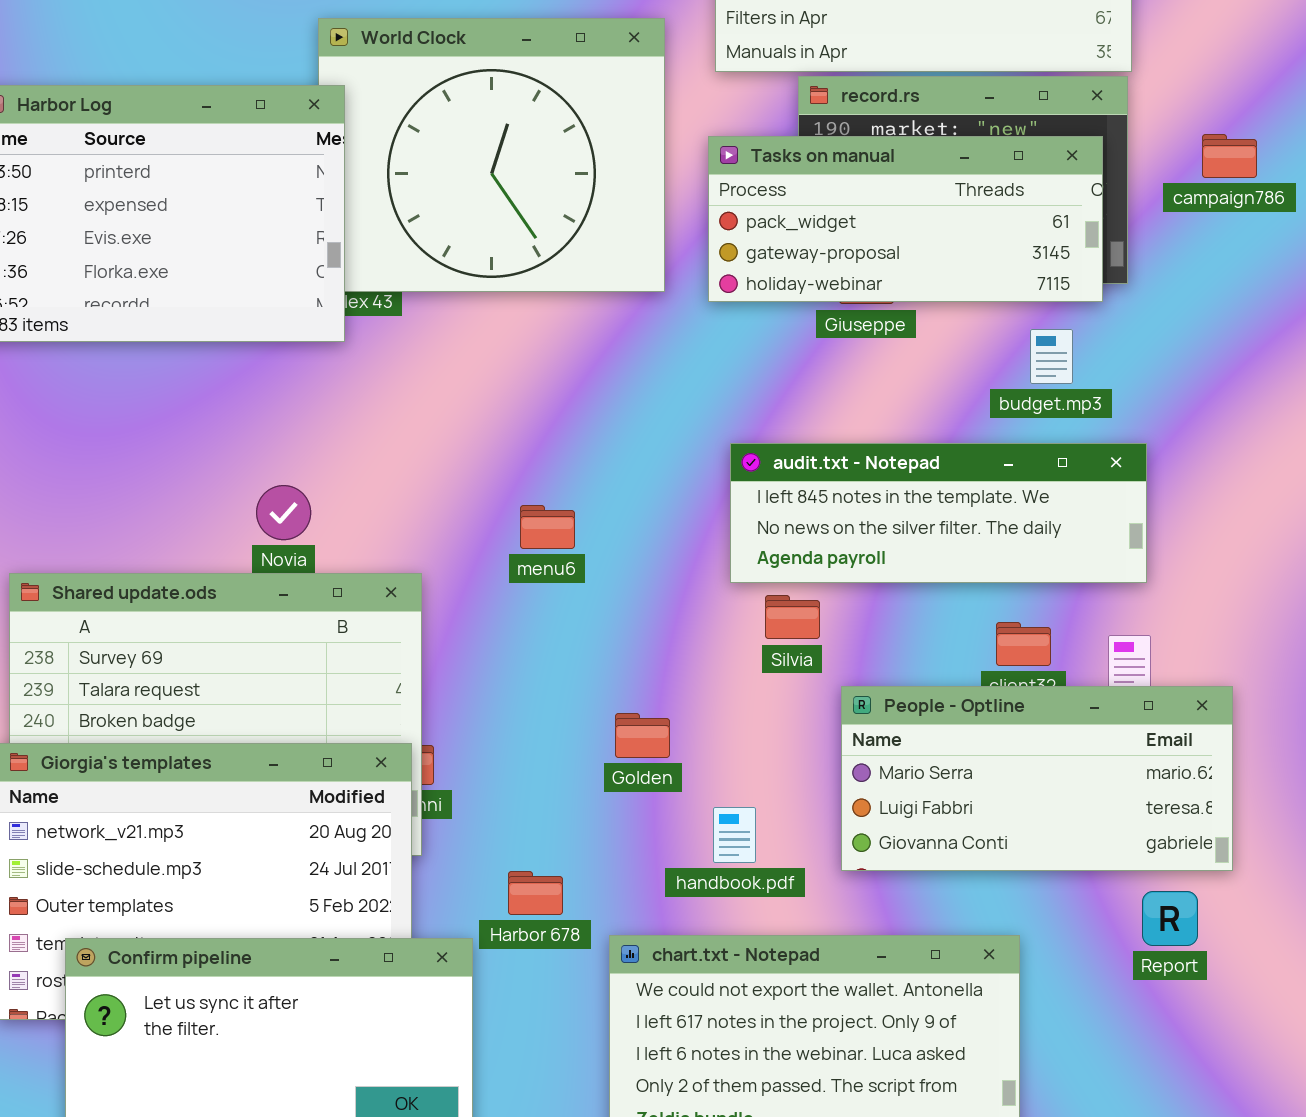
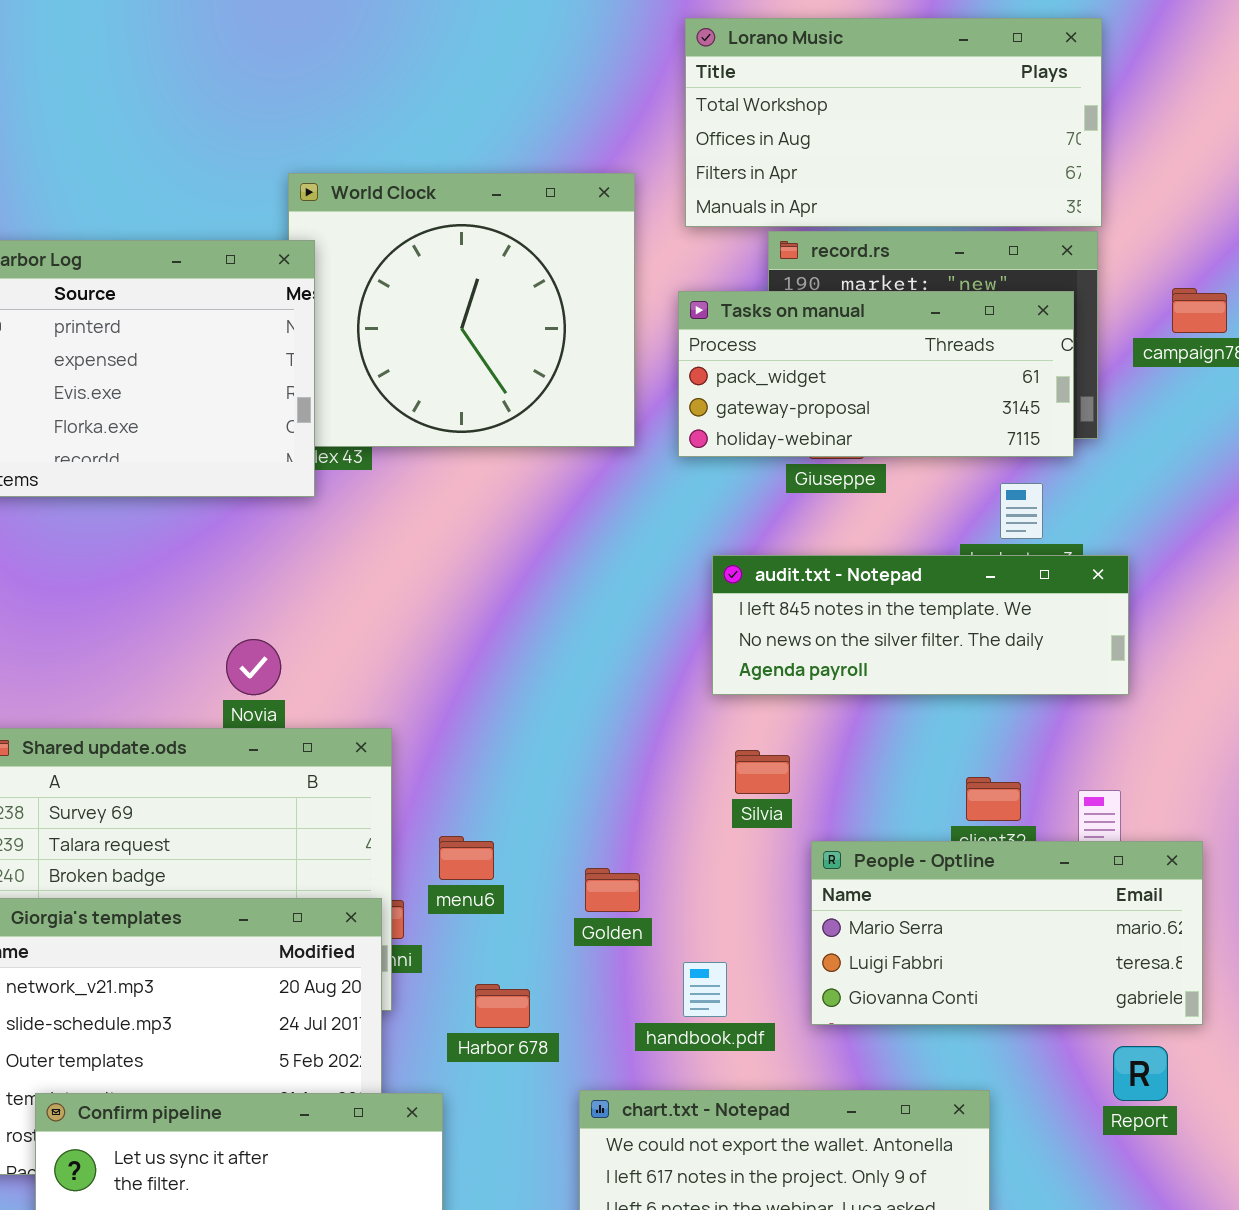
audit.txt - Notepad: [730,443,1147,583] -> [712,555,1129,695], moved
menu6: [520,505,575,549] -> [439,836,494,880], moved
Harbor 678: [508,871,563,915] -> [475,984,530,1028], moved

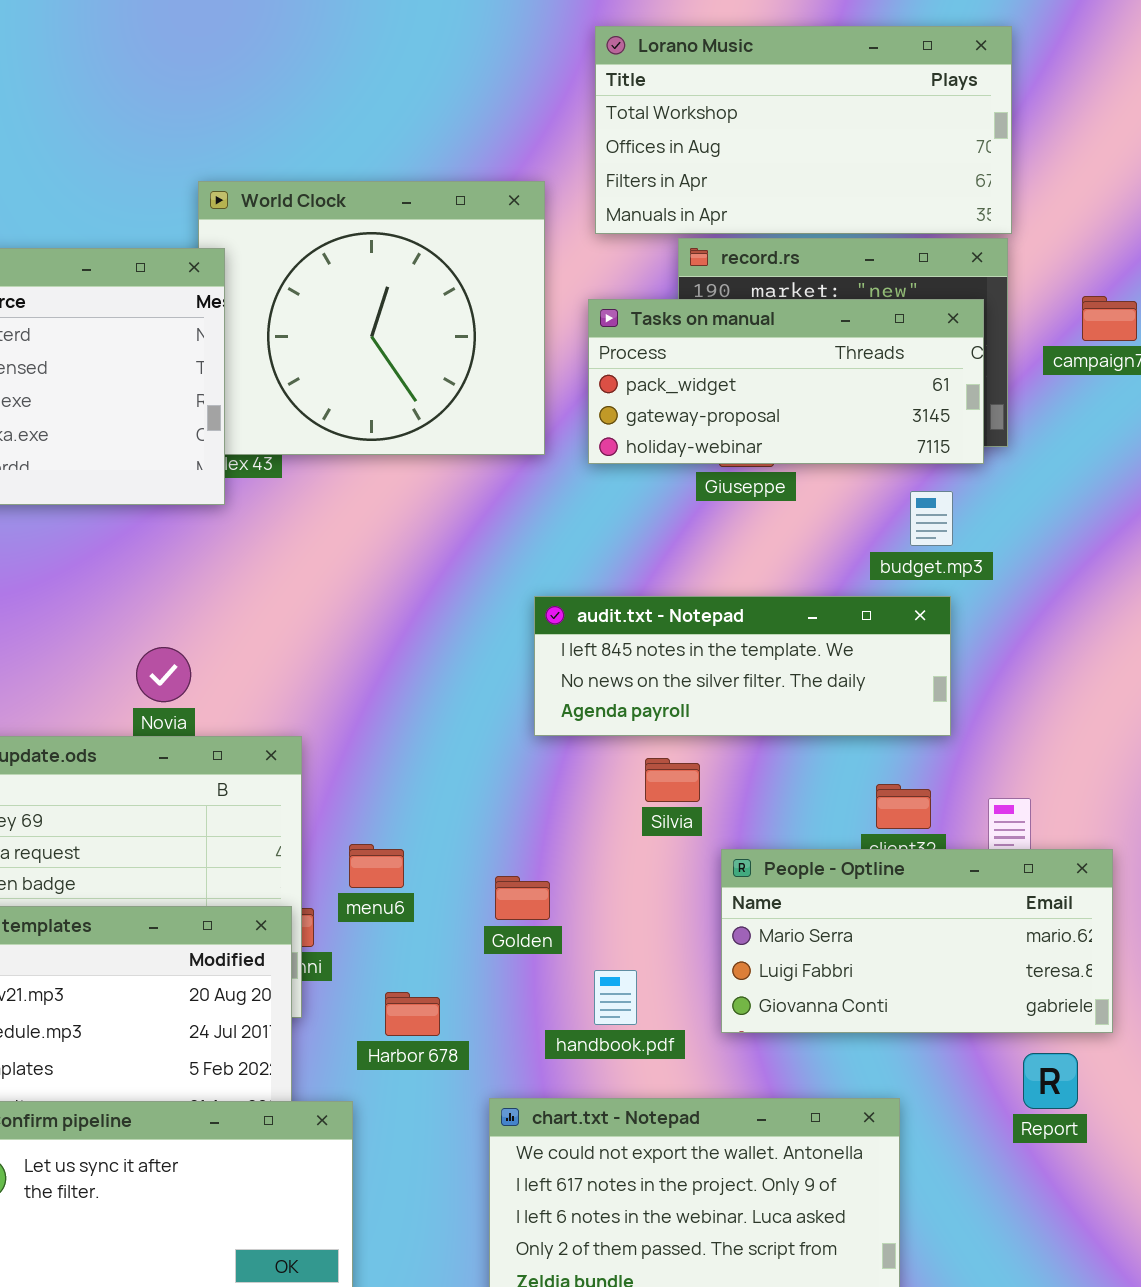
audit.txt - Notepad: [712,555,1129,695] -> [534,596,951,736], moved

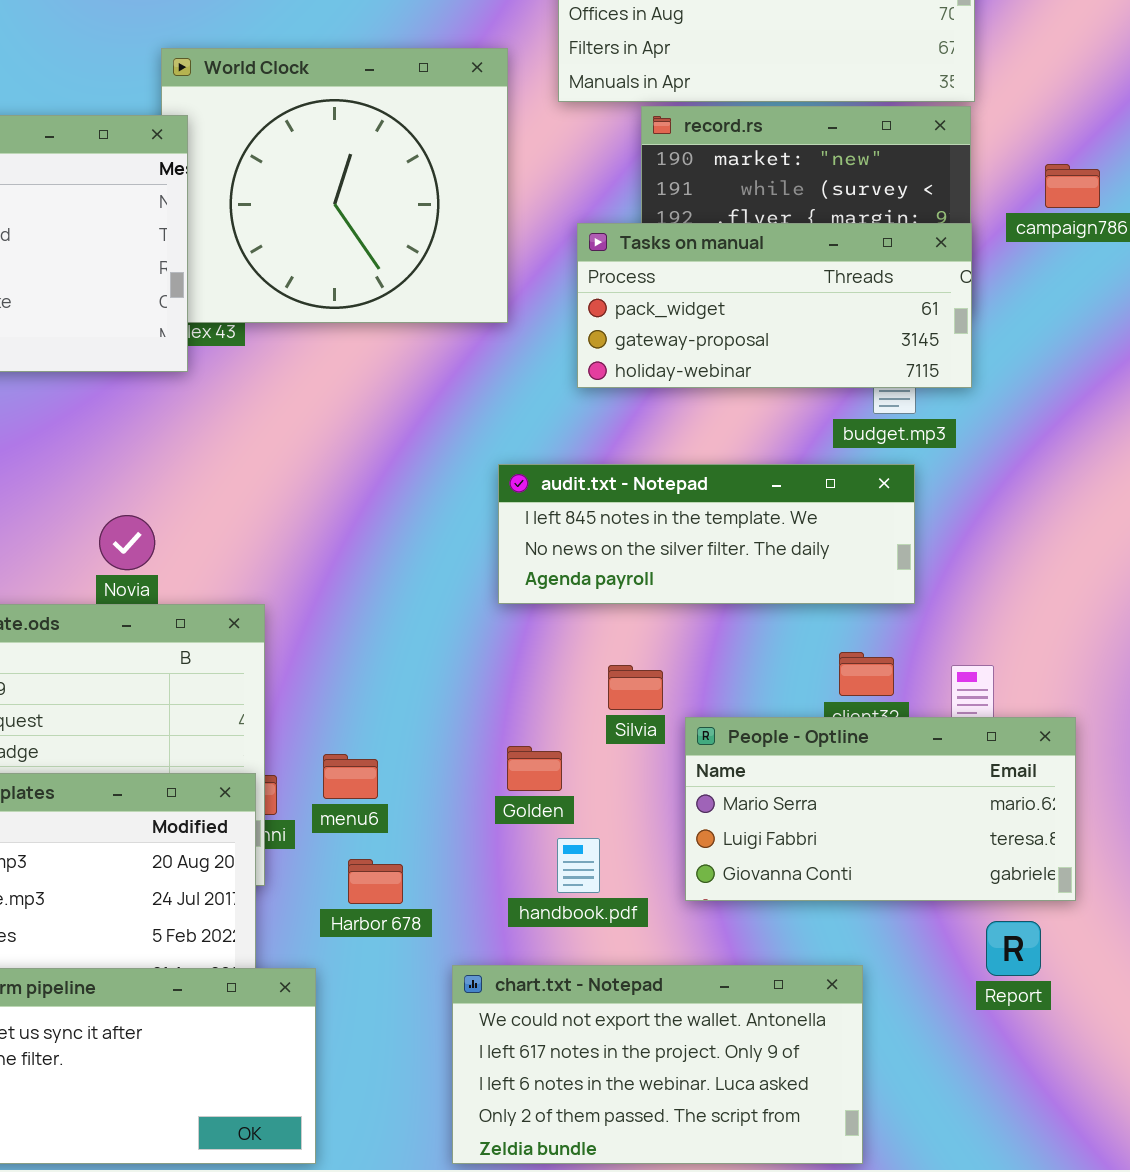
Tasks on manual: [588,299,984,464] -> [577,223,972,388], moved
Silvia: [645,758,700,802] -> [608,665,663,710], moved
menu6: [349,844,404,888] -> [323,754,378,799], moved
Golden: [495,876,550,920] -> [507,746,562,791], moved

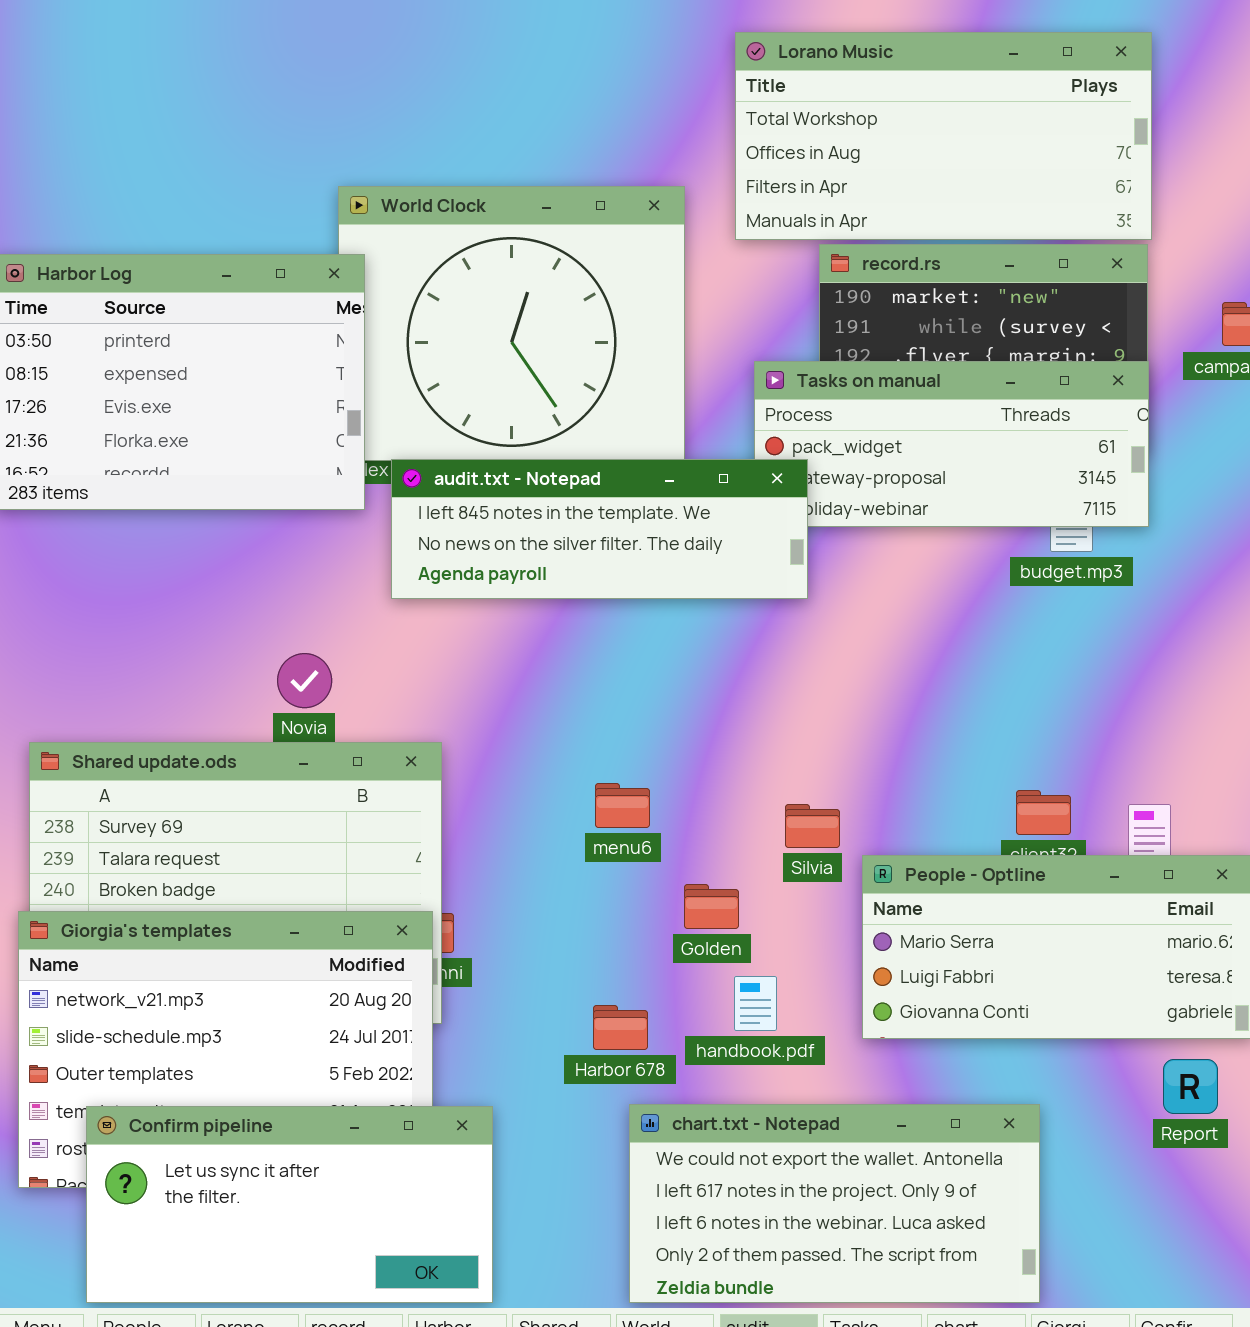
audit.txt - Notepad: [498,464,915,604] -> [391,459,808,599], moved
menu6: [323,754,378,799] -> [595,783,650,828], moved
Harbor 678: [348,859,403,904] -> [593,1005,648,1050], moved

